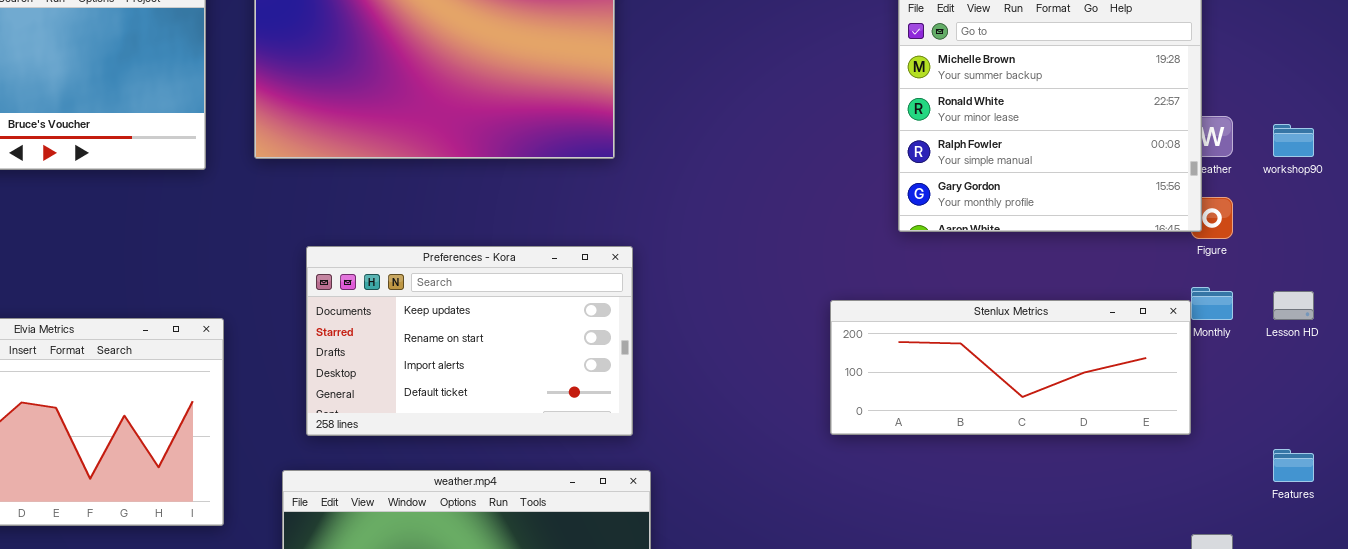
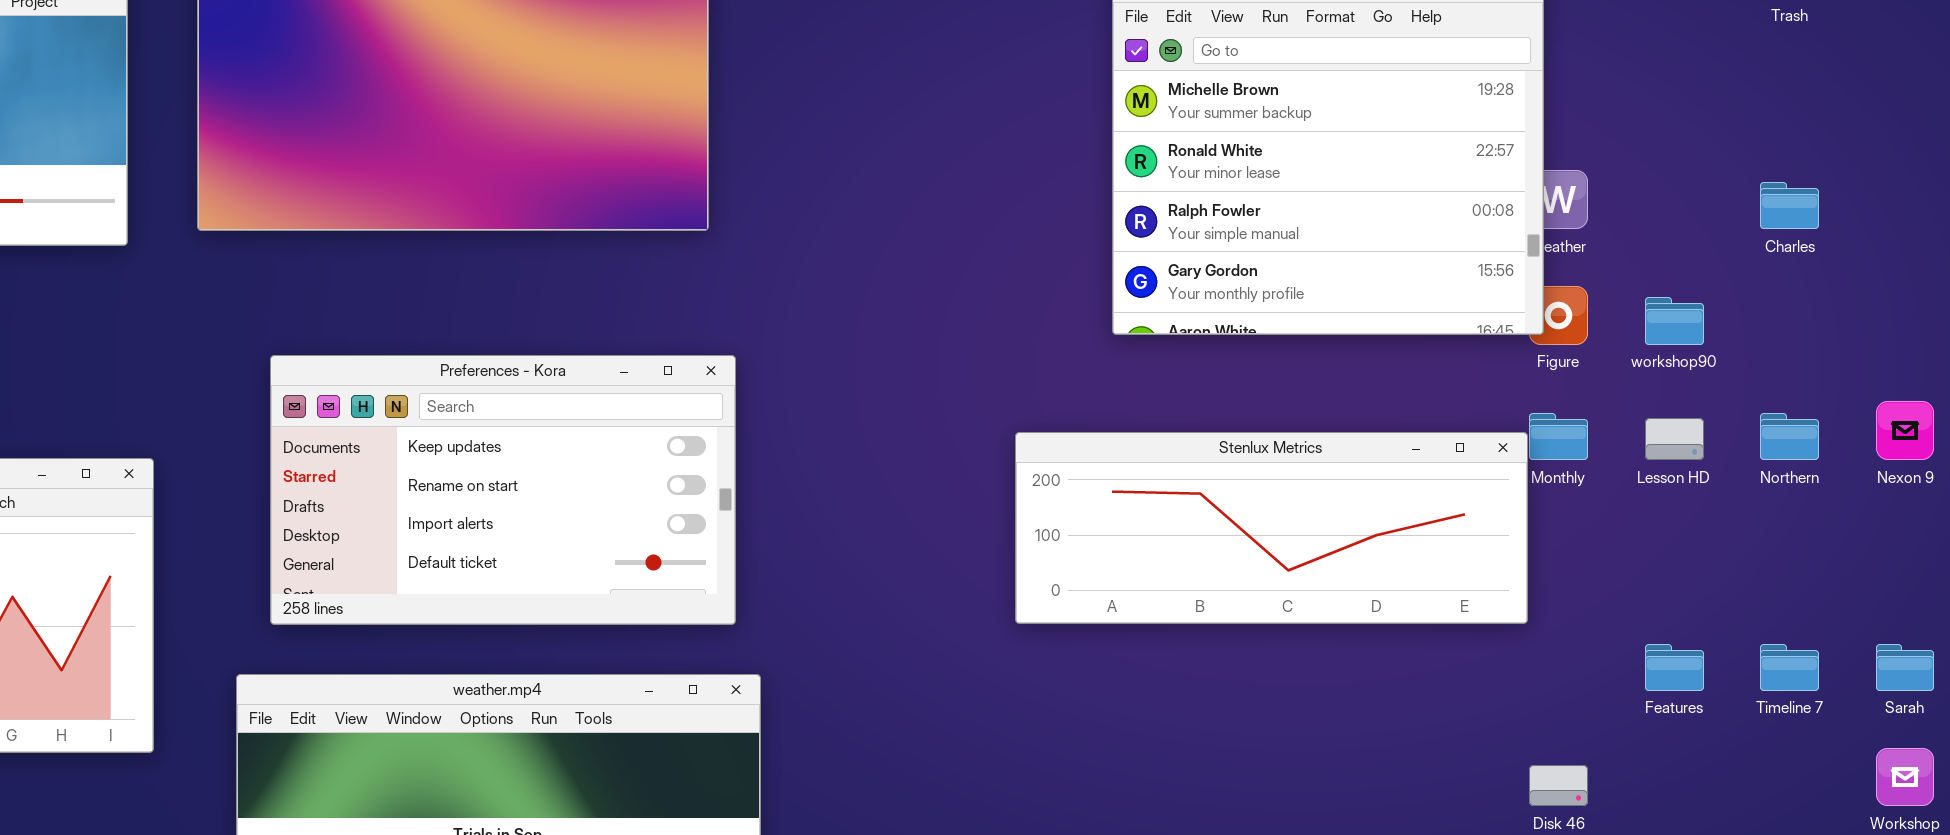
workshop90: [1273,124,1314,157] -> [1645,297,1704,345], moved

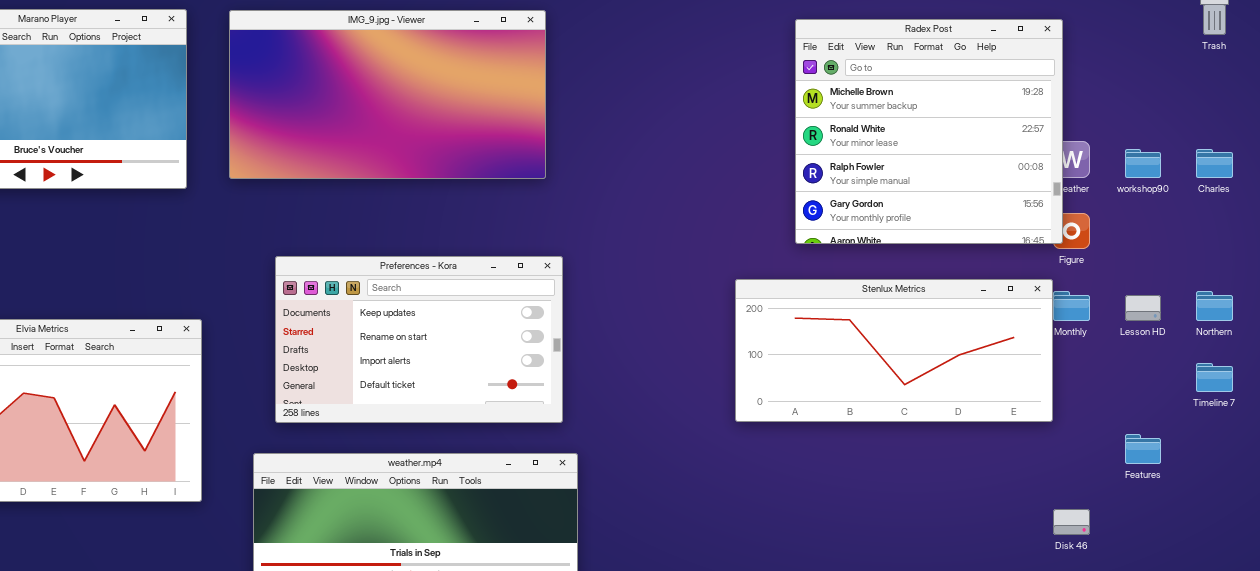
workshop90: [1645,297,1704,345] -> [1125,149,1161,178], moved
Stenlux Metrics: [1015,432,1528,624] -> [735,279,1053,422], resized
Timeline 7: [1760,644,1819,691] -> [1196,363,1233,392], moved

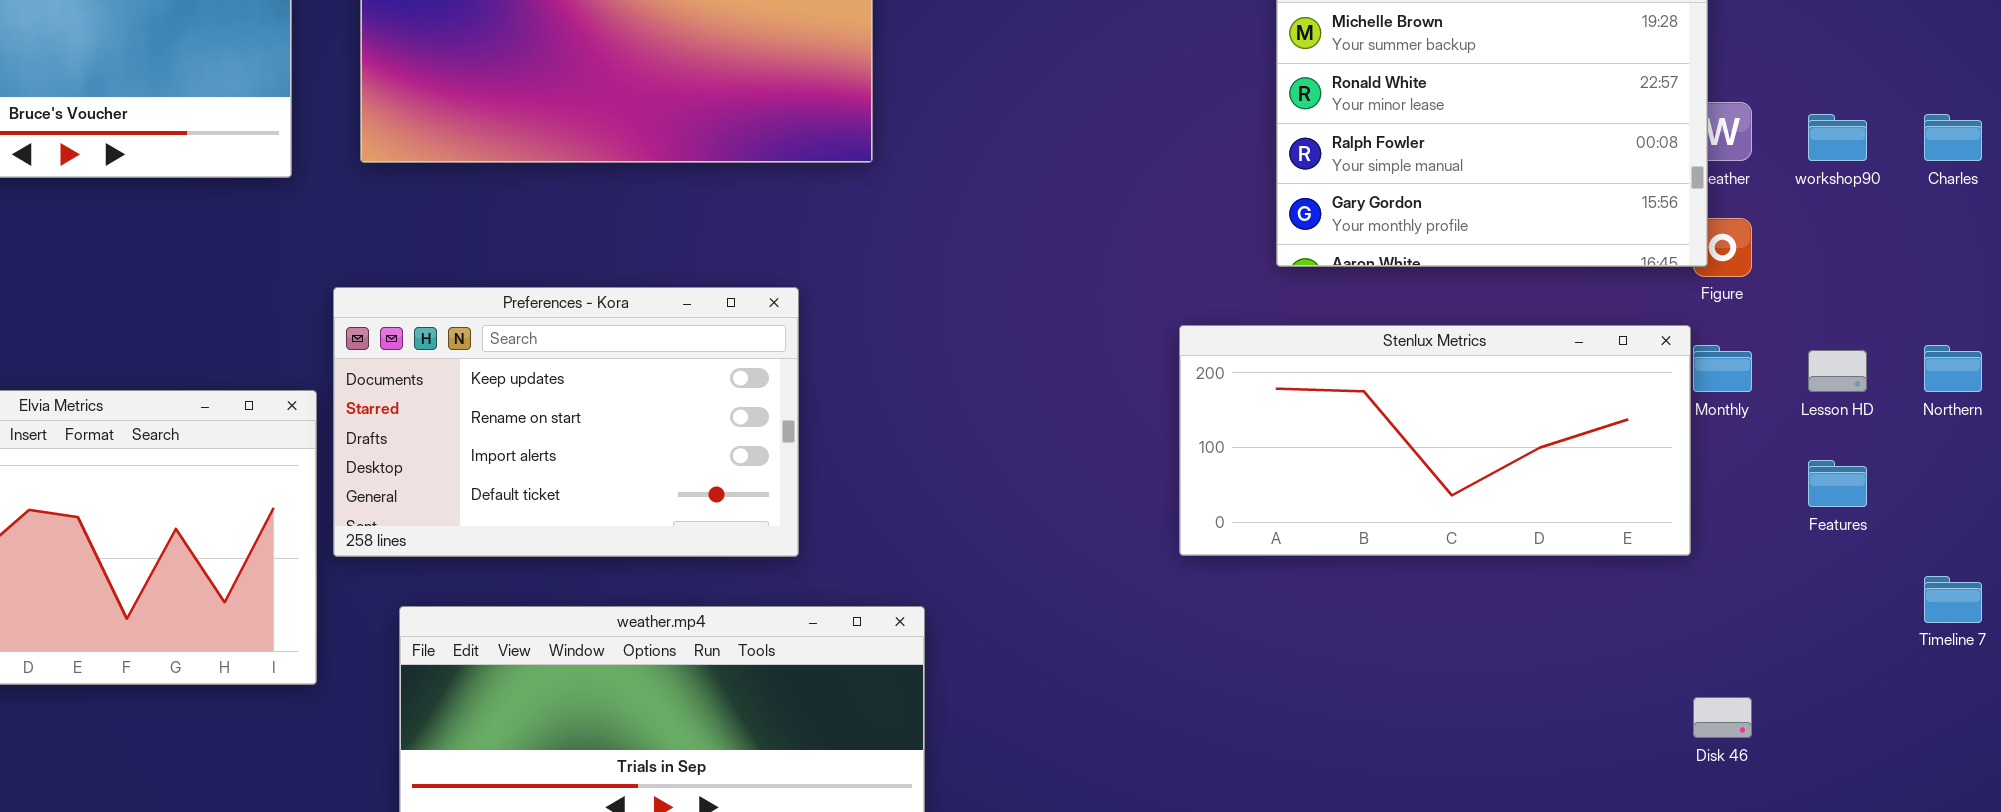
Preferences - Kora: [275,256,563,423] -> [333,287,799,557], moved
Timeline 7: [1196,363,1233,392] -> [1924,576,1982,623], moved
Features: [1125,434,1161,464] -> [1808,460,1867,507], moved

